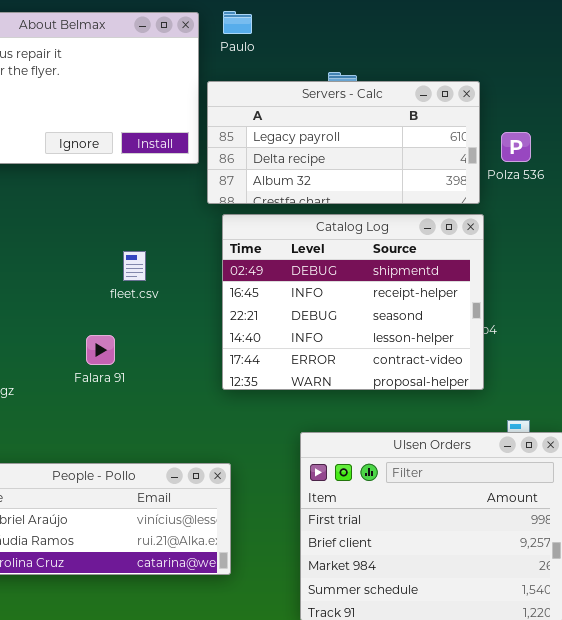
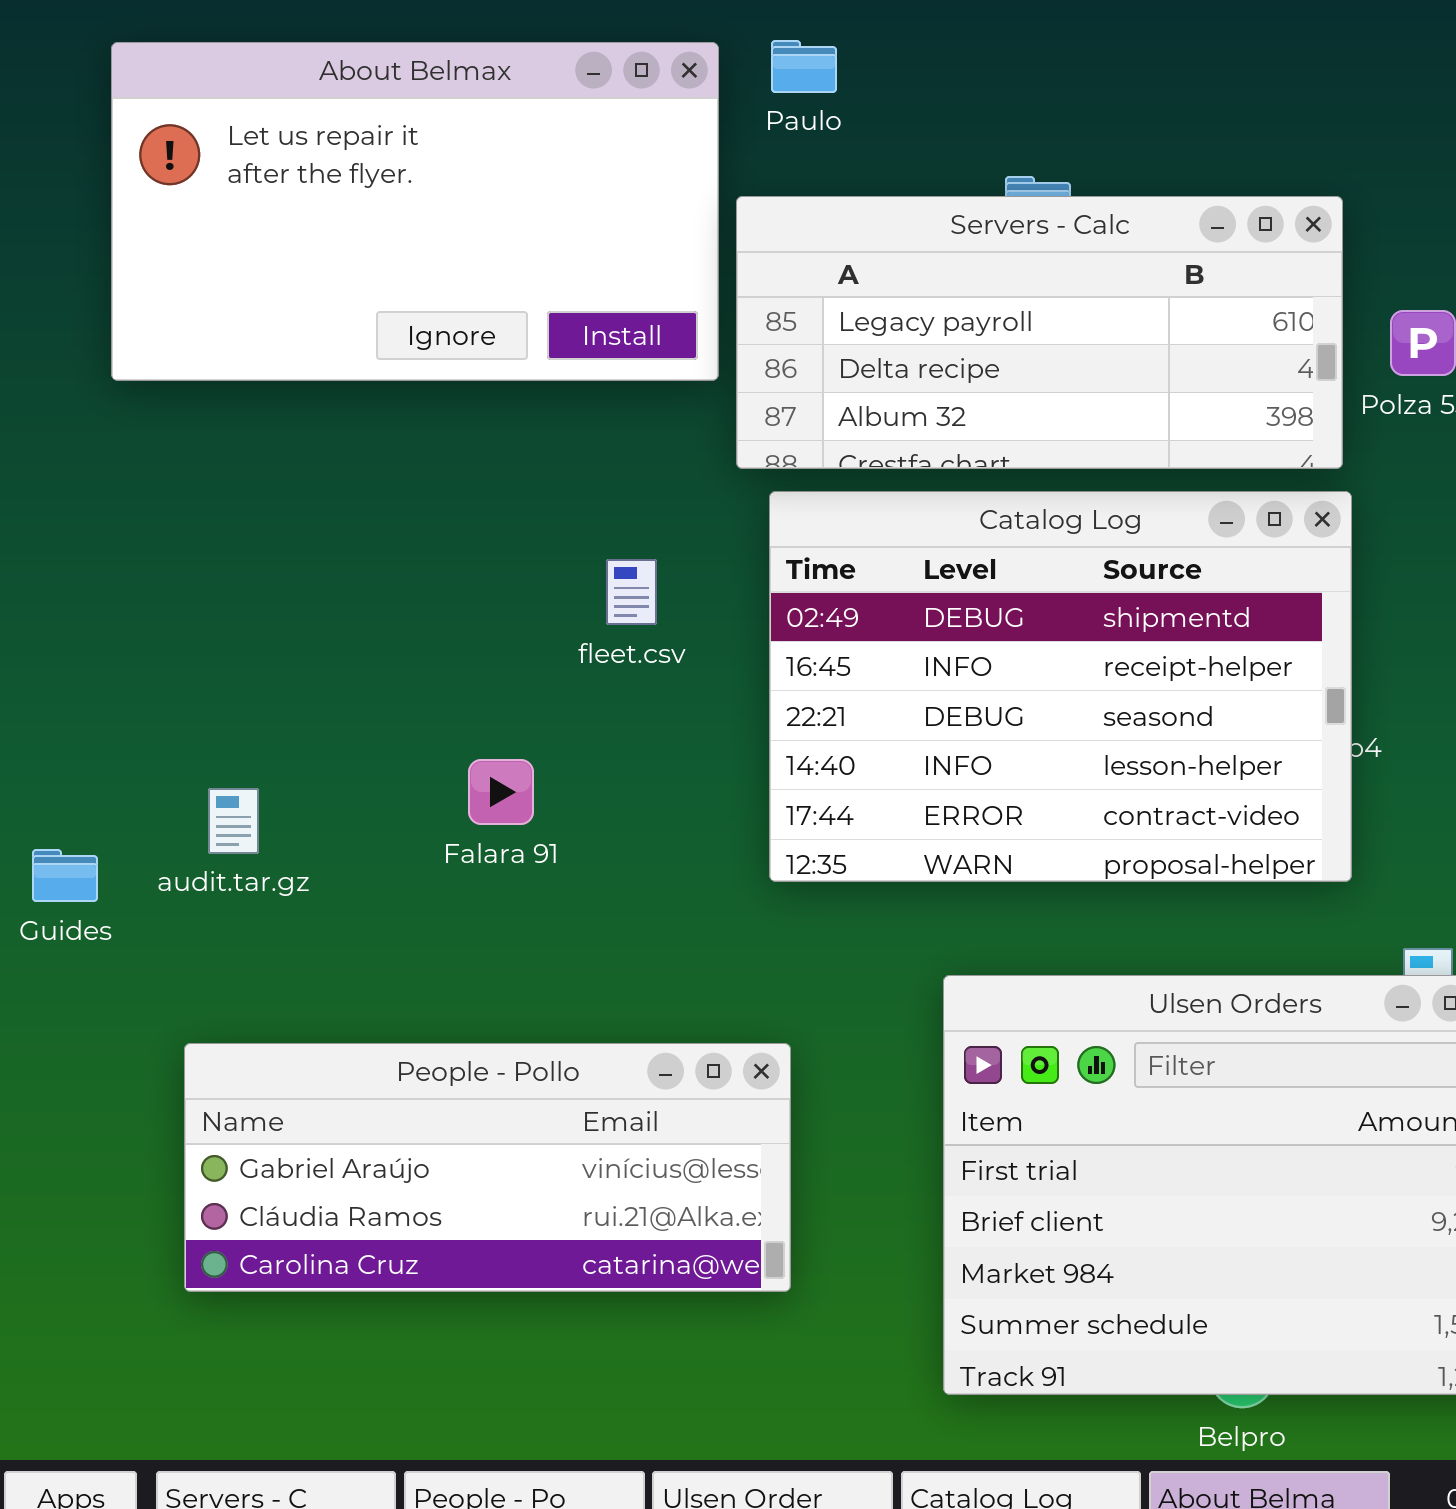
fleet.csv: [123,251,146,281] -> [606,559,657,625], moved

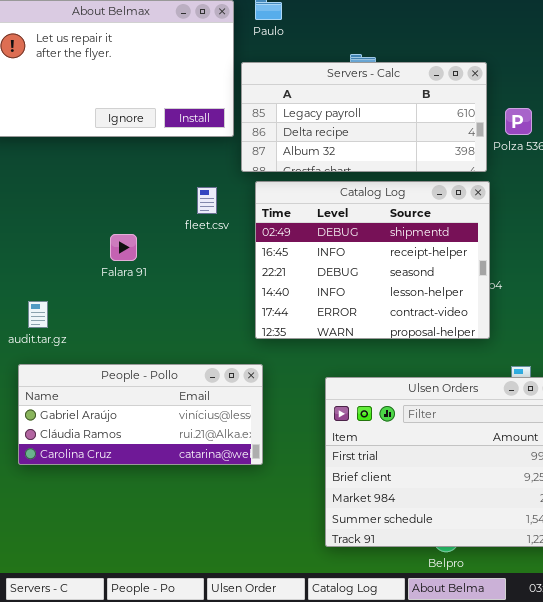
fleet.csv: [606,559,657,625] -> [197,187,217,214], moved
Falara 91: [468,759,534,825] -> [110,234,137,261], moved
People - Pollo: [184,1043,791,1292] -> [18,364,263,465], moved

